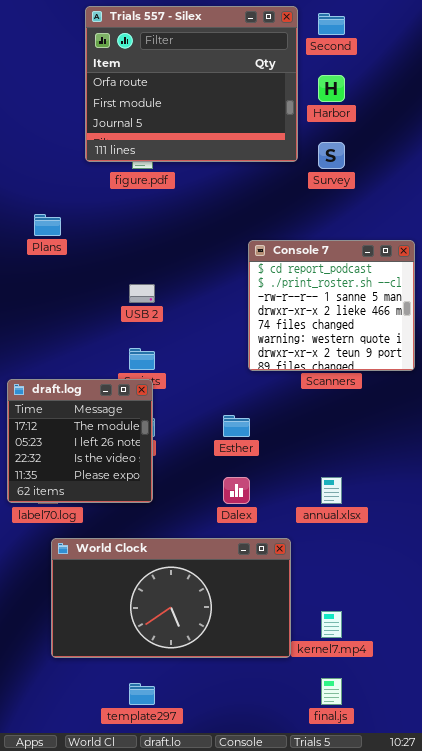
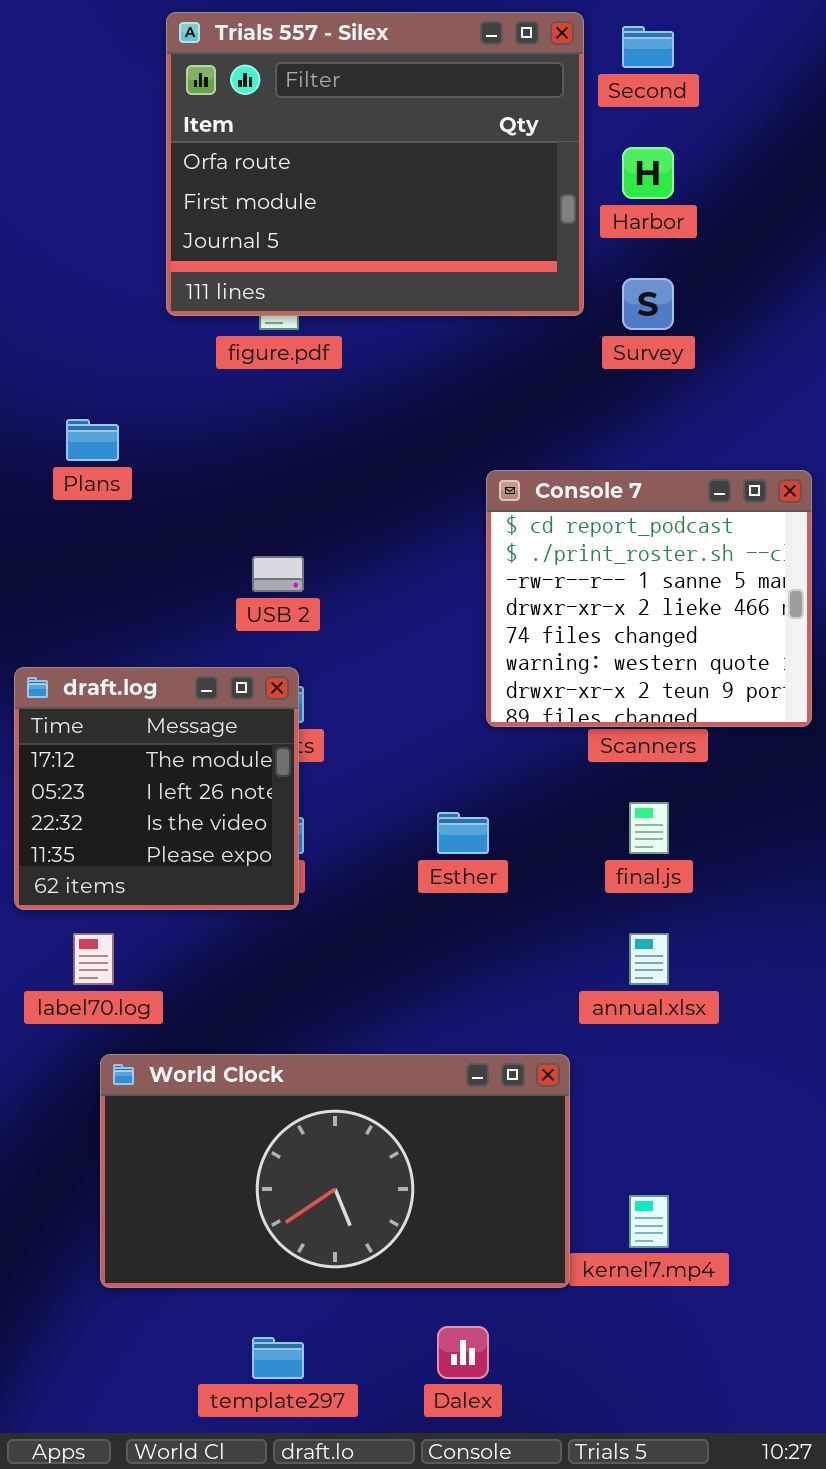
draft.log: [7,379,153,503] -> [14,667,299,910], moved
Dalex: [223,477,250,504] -> [437,1326,489,1379], moved
final.js: [321,678,342,705] -> [629,802,669,854], moved

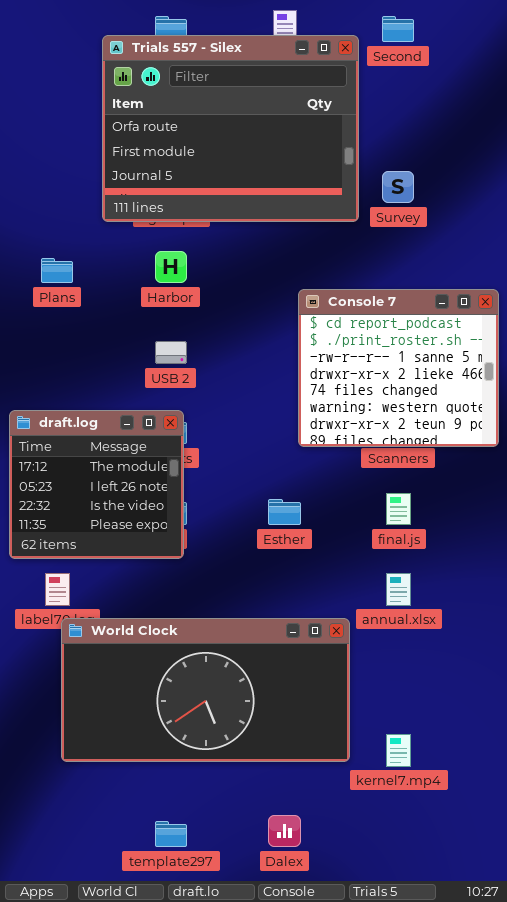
Trials 557 - Silex: [166,12,584,316] -> [102,35,359,222], moved
Harbor: [622,147,674,199] -> [155,251,187,283], moved
World Clock: [100,1054,570,1288] -> [61,618,350,762], moved

